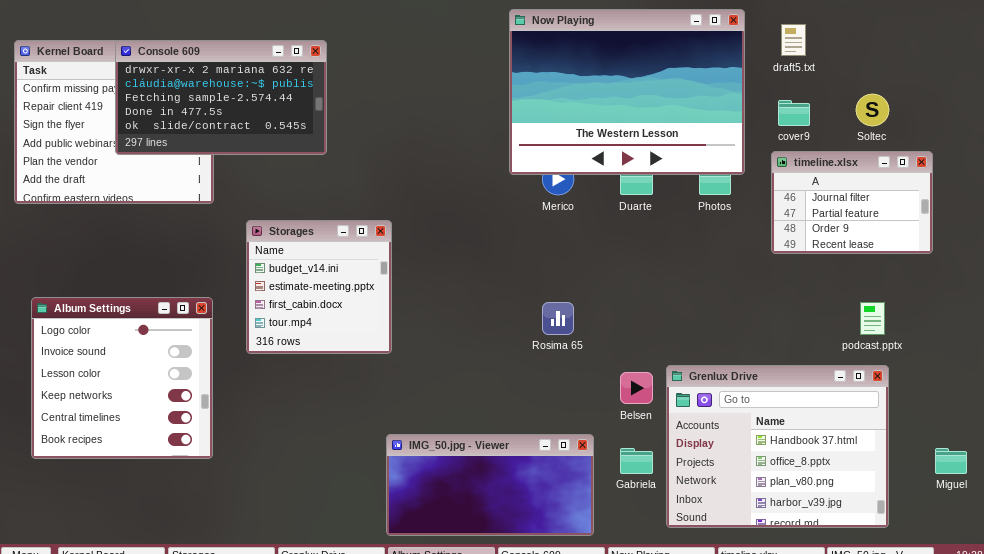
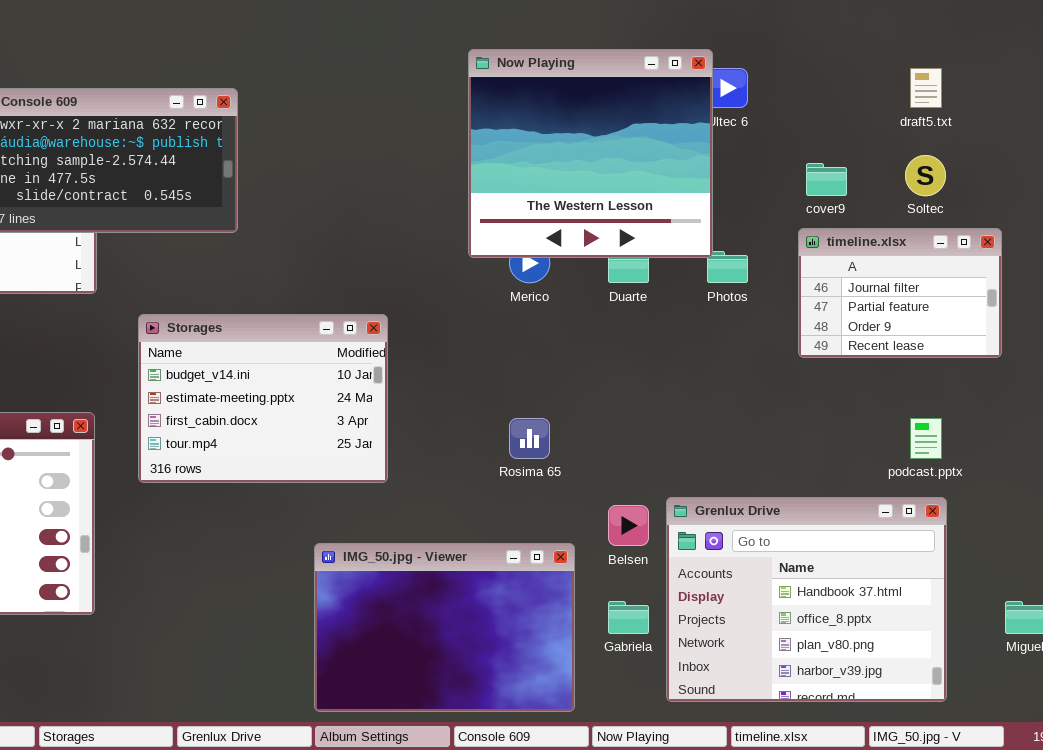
Now Playing: [509,9,745,175] -> [468,49,713,258], resized
draft5.txt: [781,24,806,56] -> [910,68,942,108], moved
Storages: [246,220,392,354] -> [138,314,388,483], resized
IMG_50.jpg - Viewer: [386,434,594,536] -> [314,543,575,712], resized

